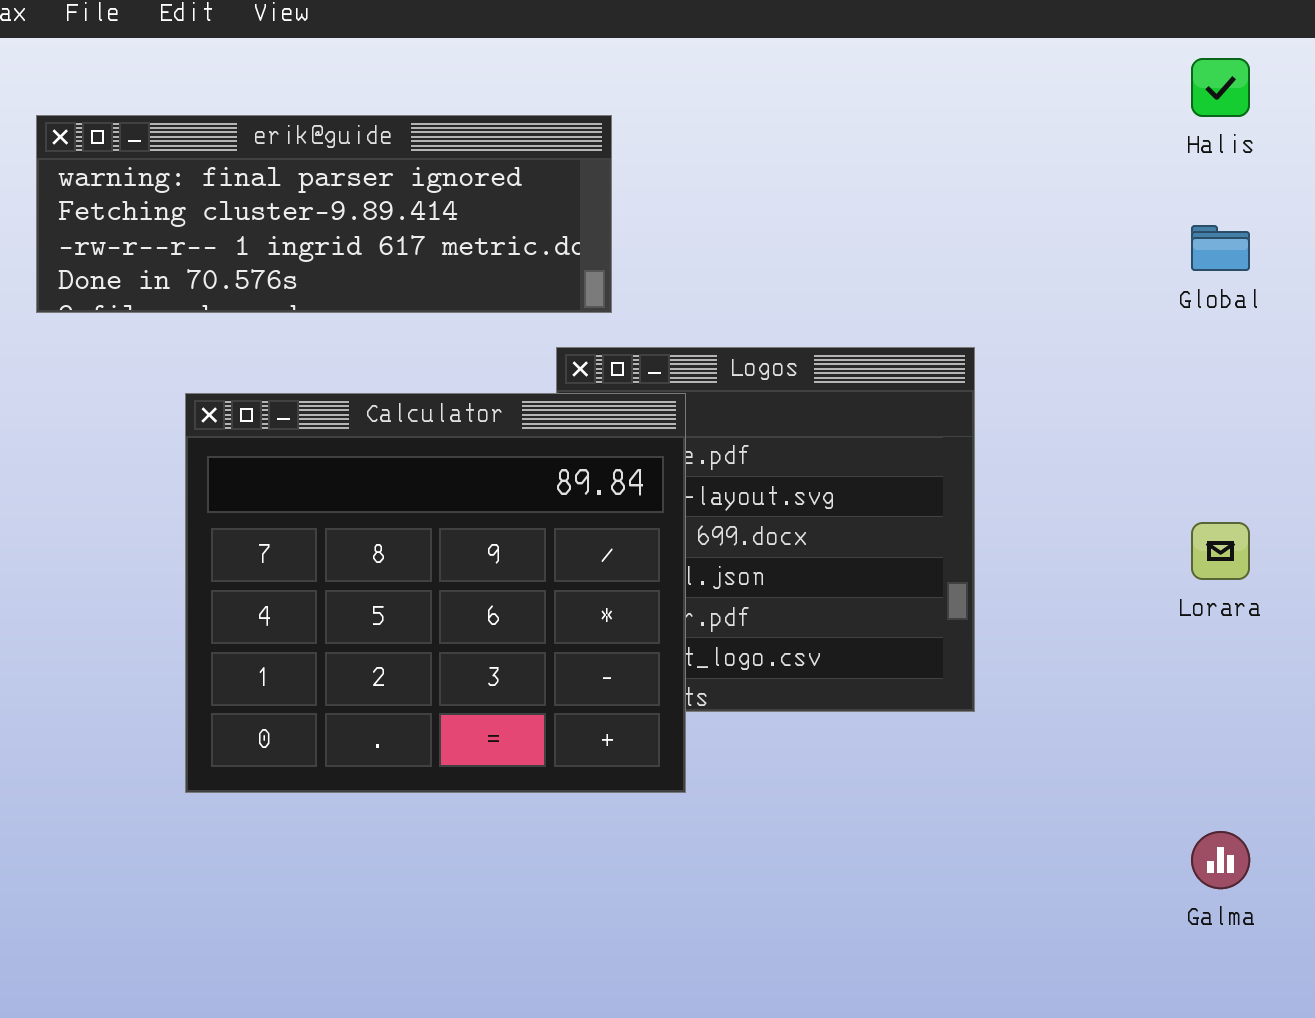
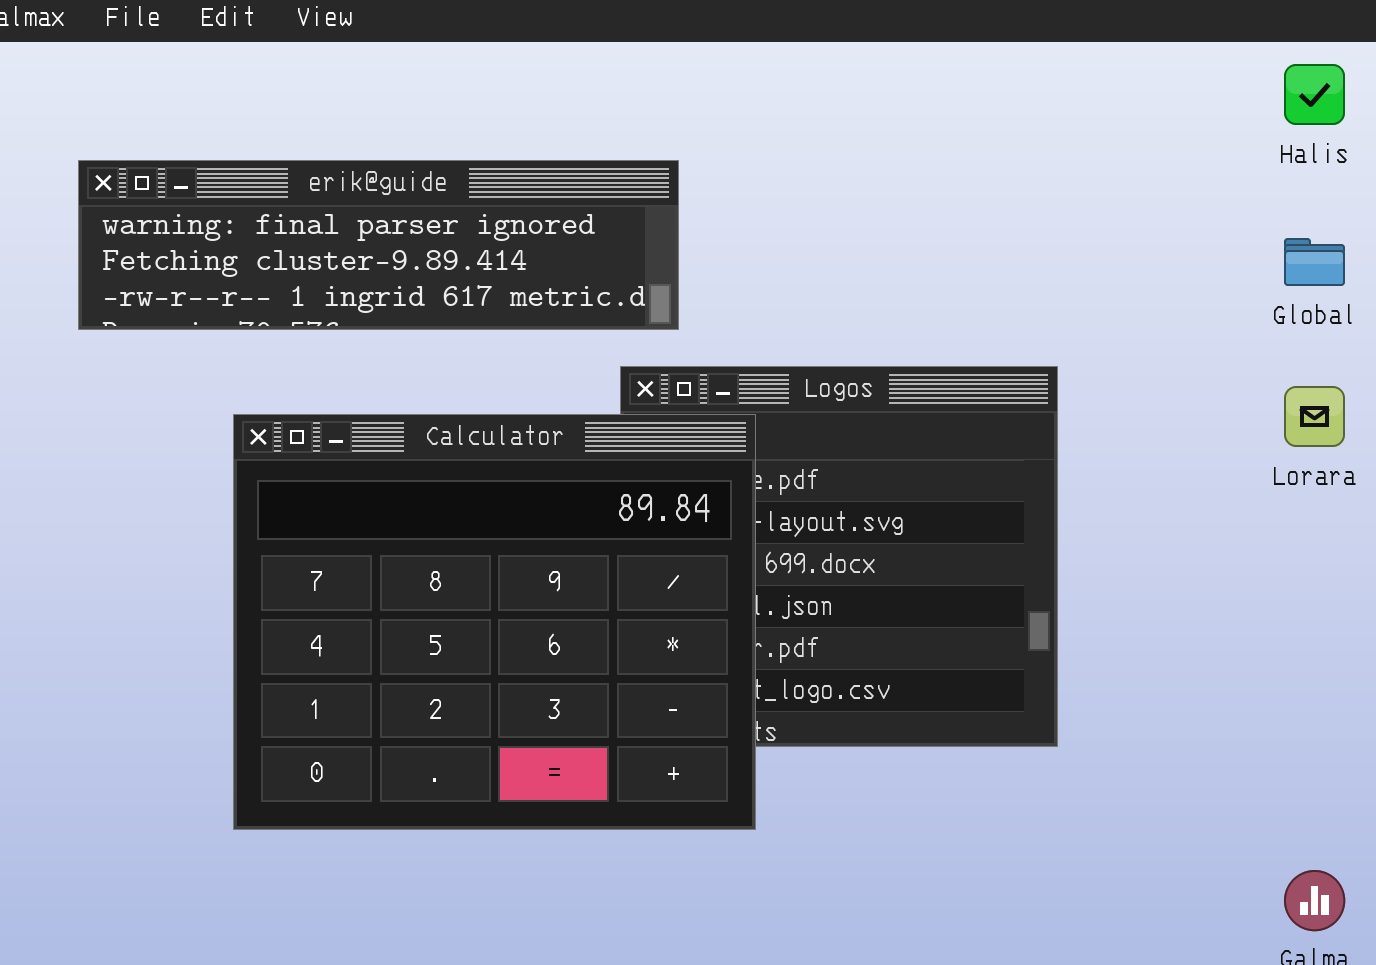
erik@guide: [36,115,612,313] -> [78,160,679,330], resized
Lorara: [1191,522,1250,580] -> [1284,386,1345,447], moved

